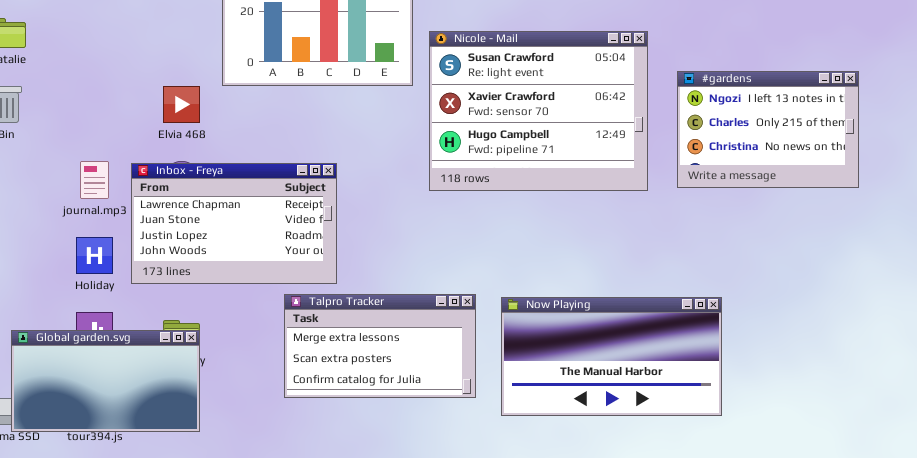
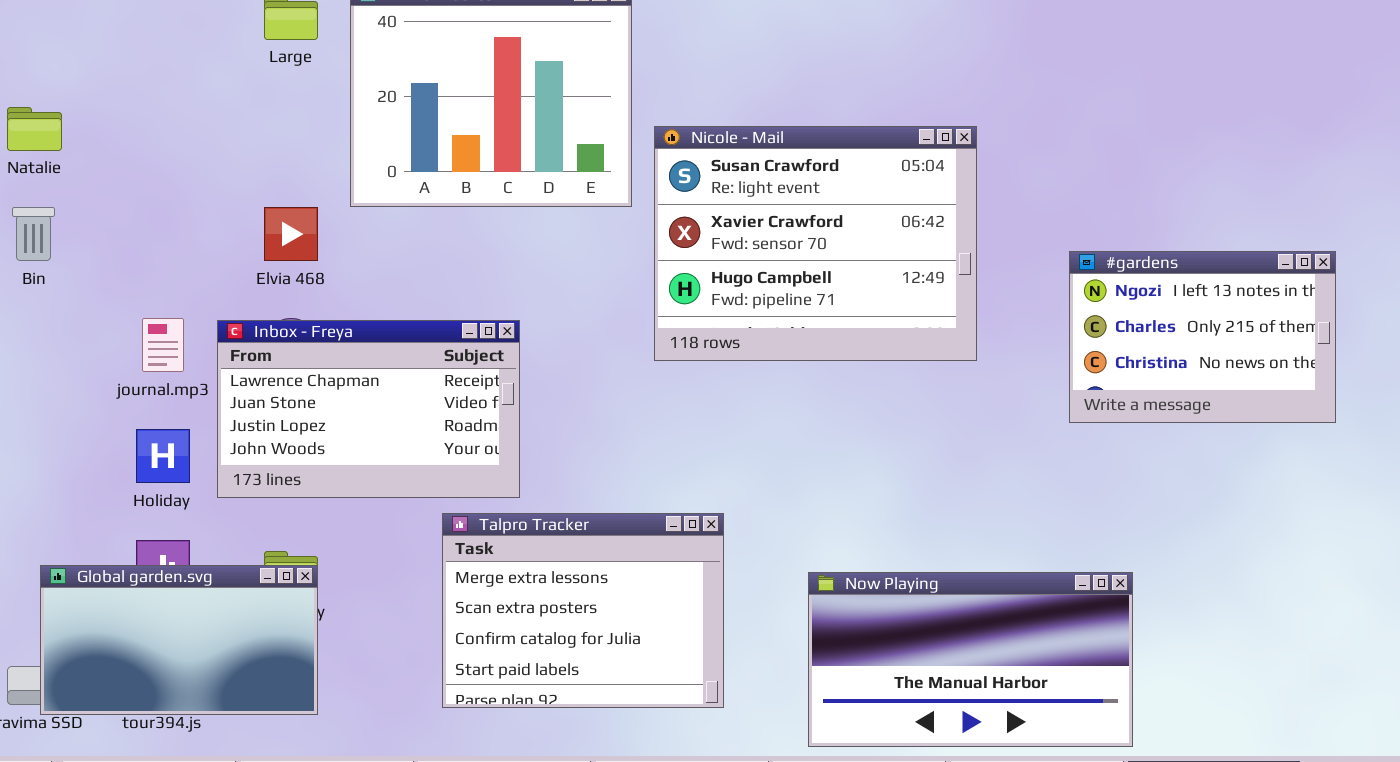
#gardens: [677,71,859,188] -> [1069,251,1336,423], moved
Talpro Tracker: [284,294,476,398] -> [442,513,724,708], resized
Now Playing: [501,297,722,416] -> [808,572,1133,747], moved

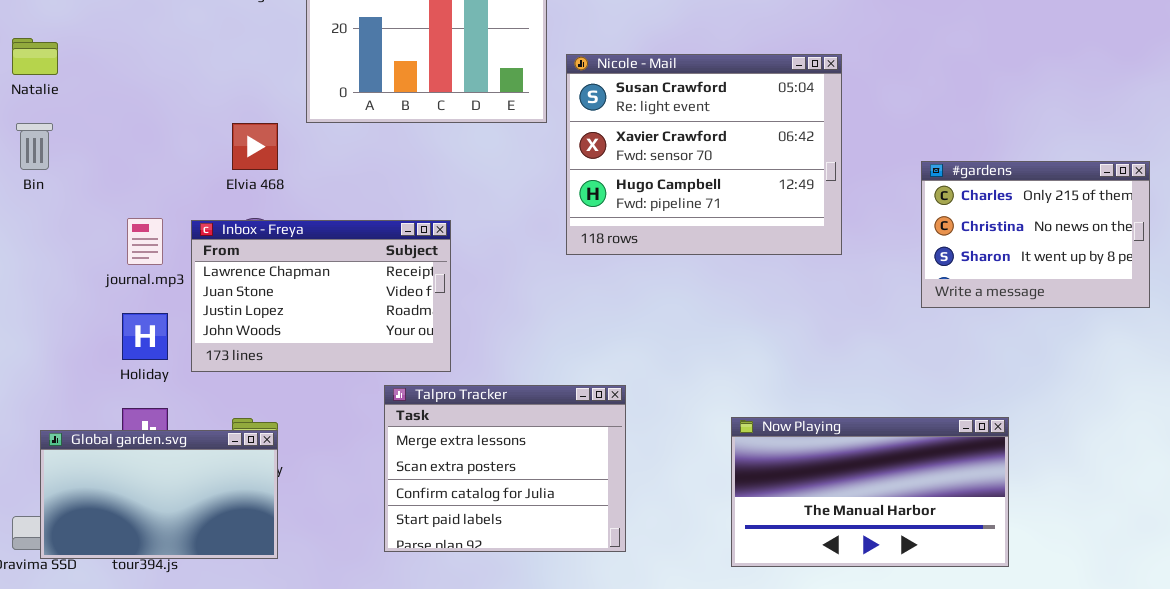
#gardens: [1069,251,1336,423] -> [921,161,1150,308], scrolled down 1 row
Now Playing: [808,572,1133,747] -> [731,417,1009,567], moved

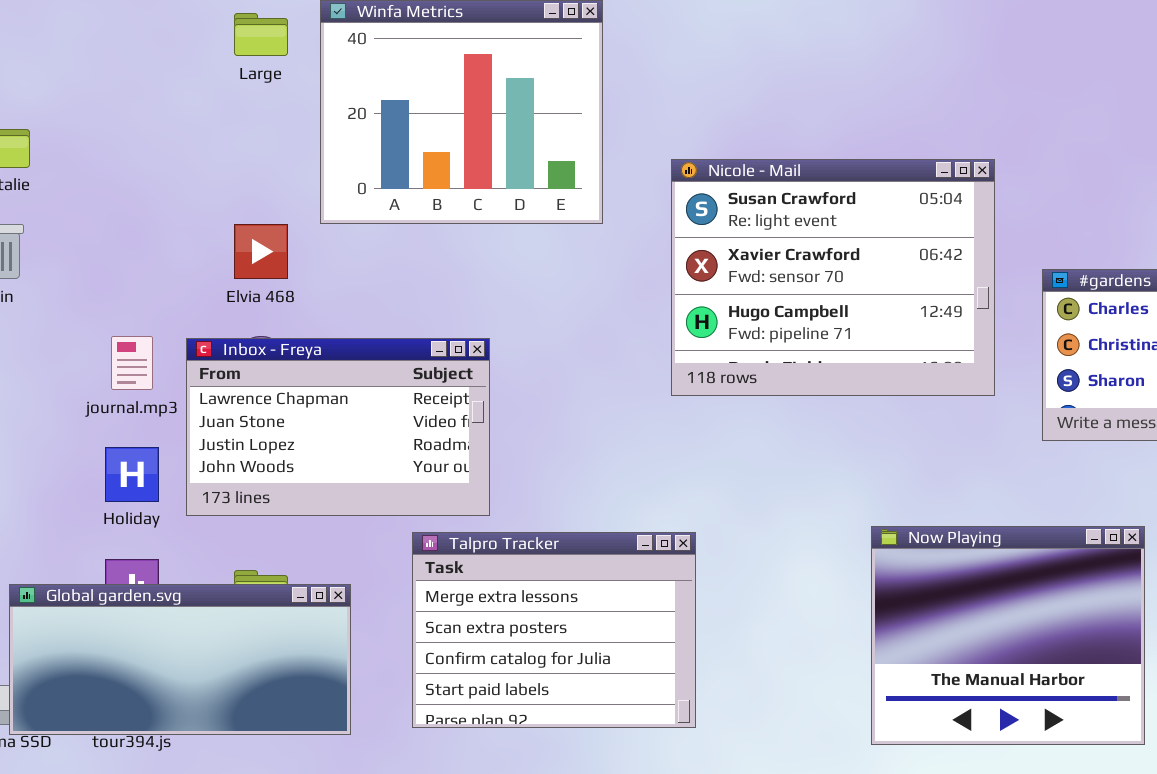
Nicole - Mail: [566,54,842,255] -> [671,159,995,396], moved
Now Playing: [731,417,1009,567] -> [871,526,1145,745], resized
Global garden.svg: [40,430,278,559] -> [9,584,351,735], resized

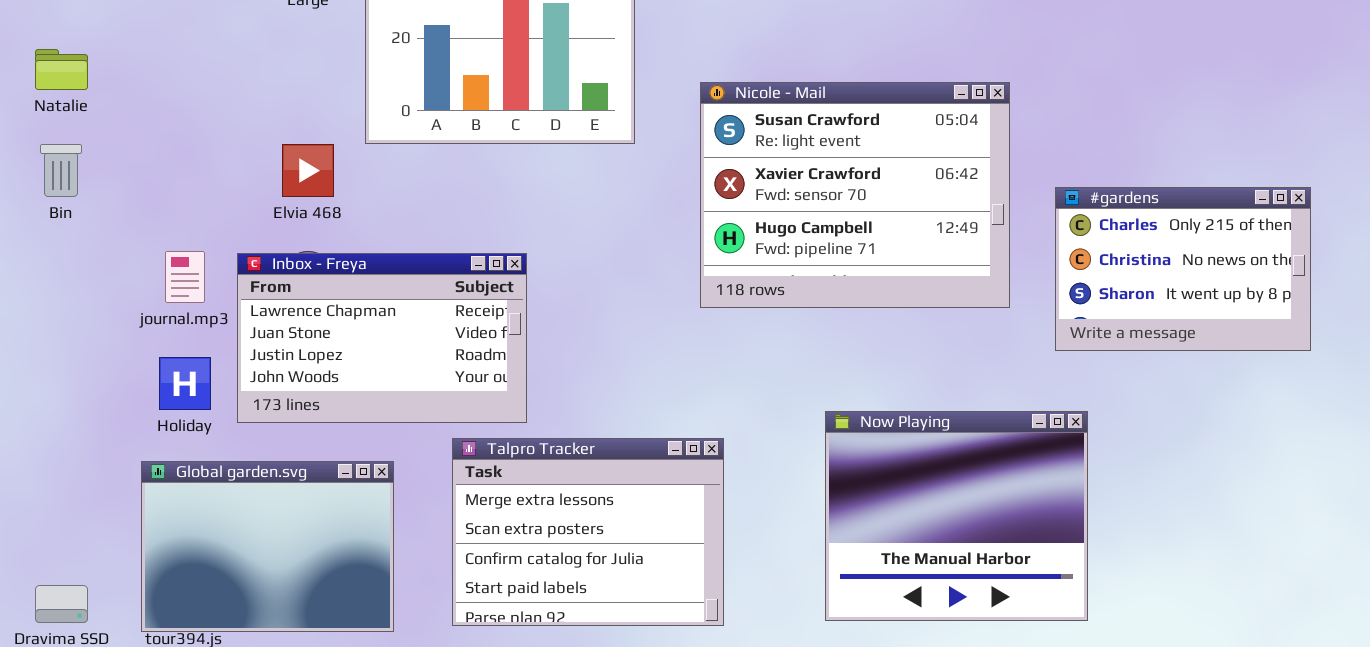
Now Playing: [871,526,1145,745] -> [825,411,1088,621], moved
Global garden.svg: [9,584,351,735] -> [141,461,394,632], resized

